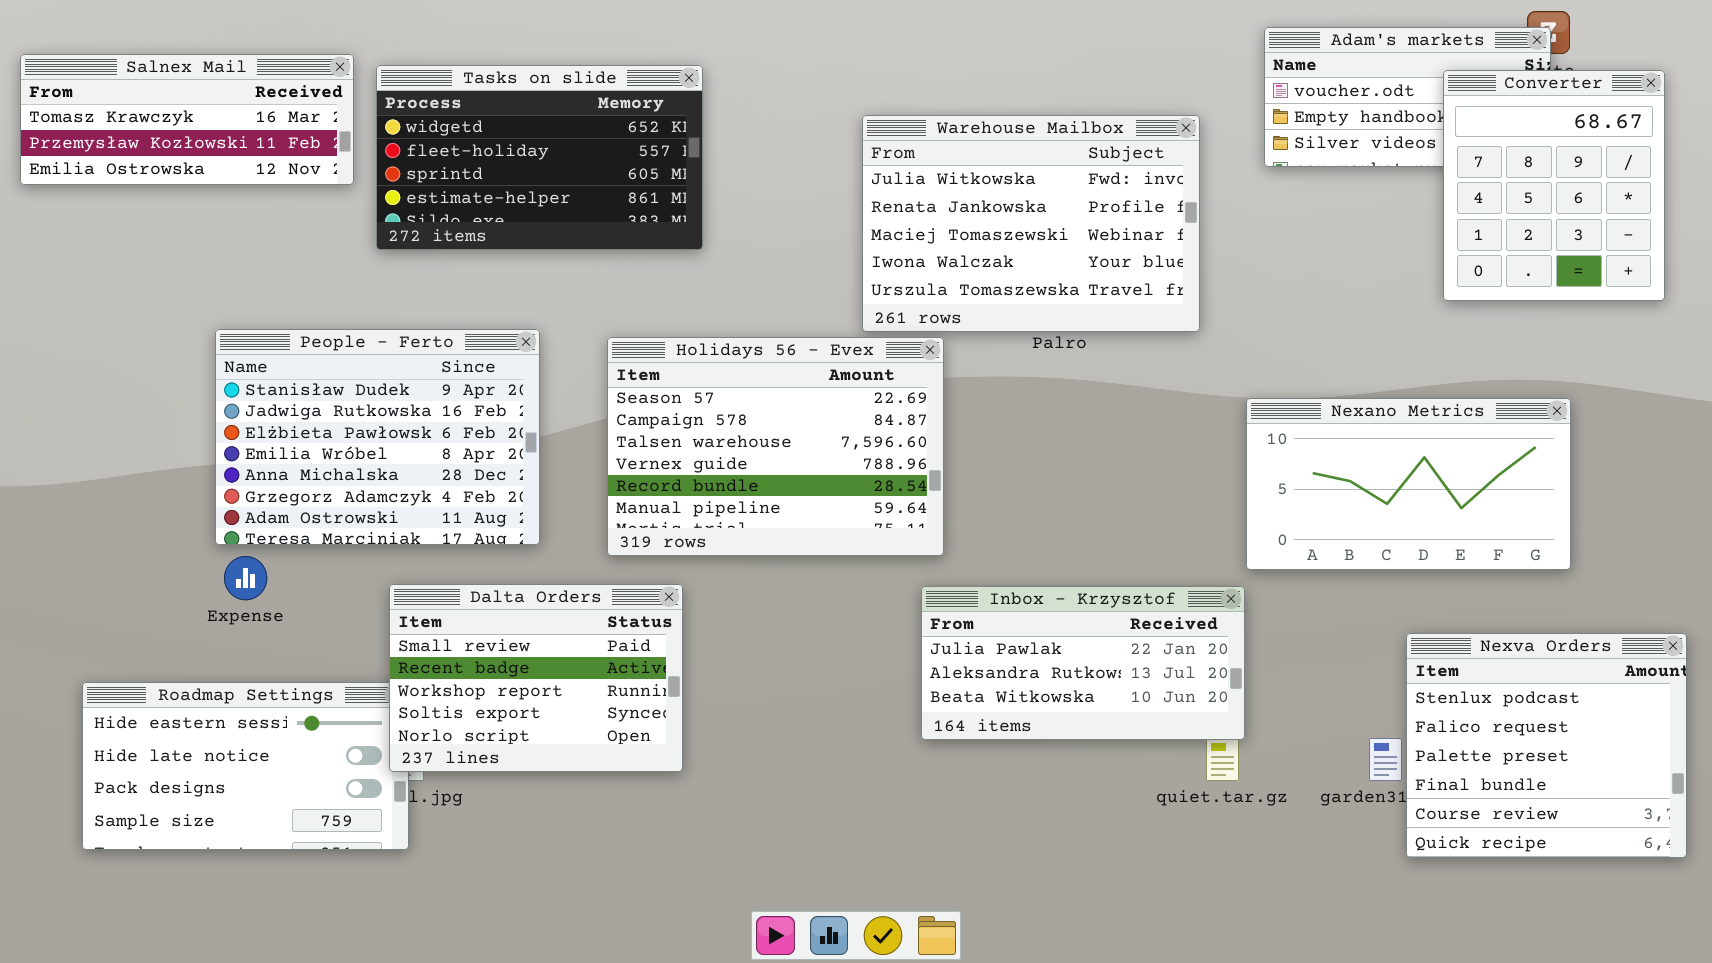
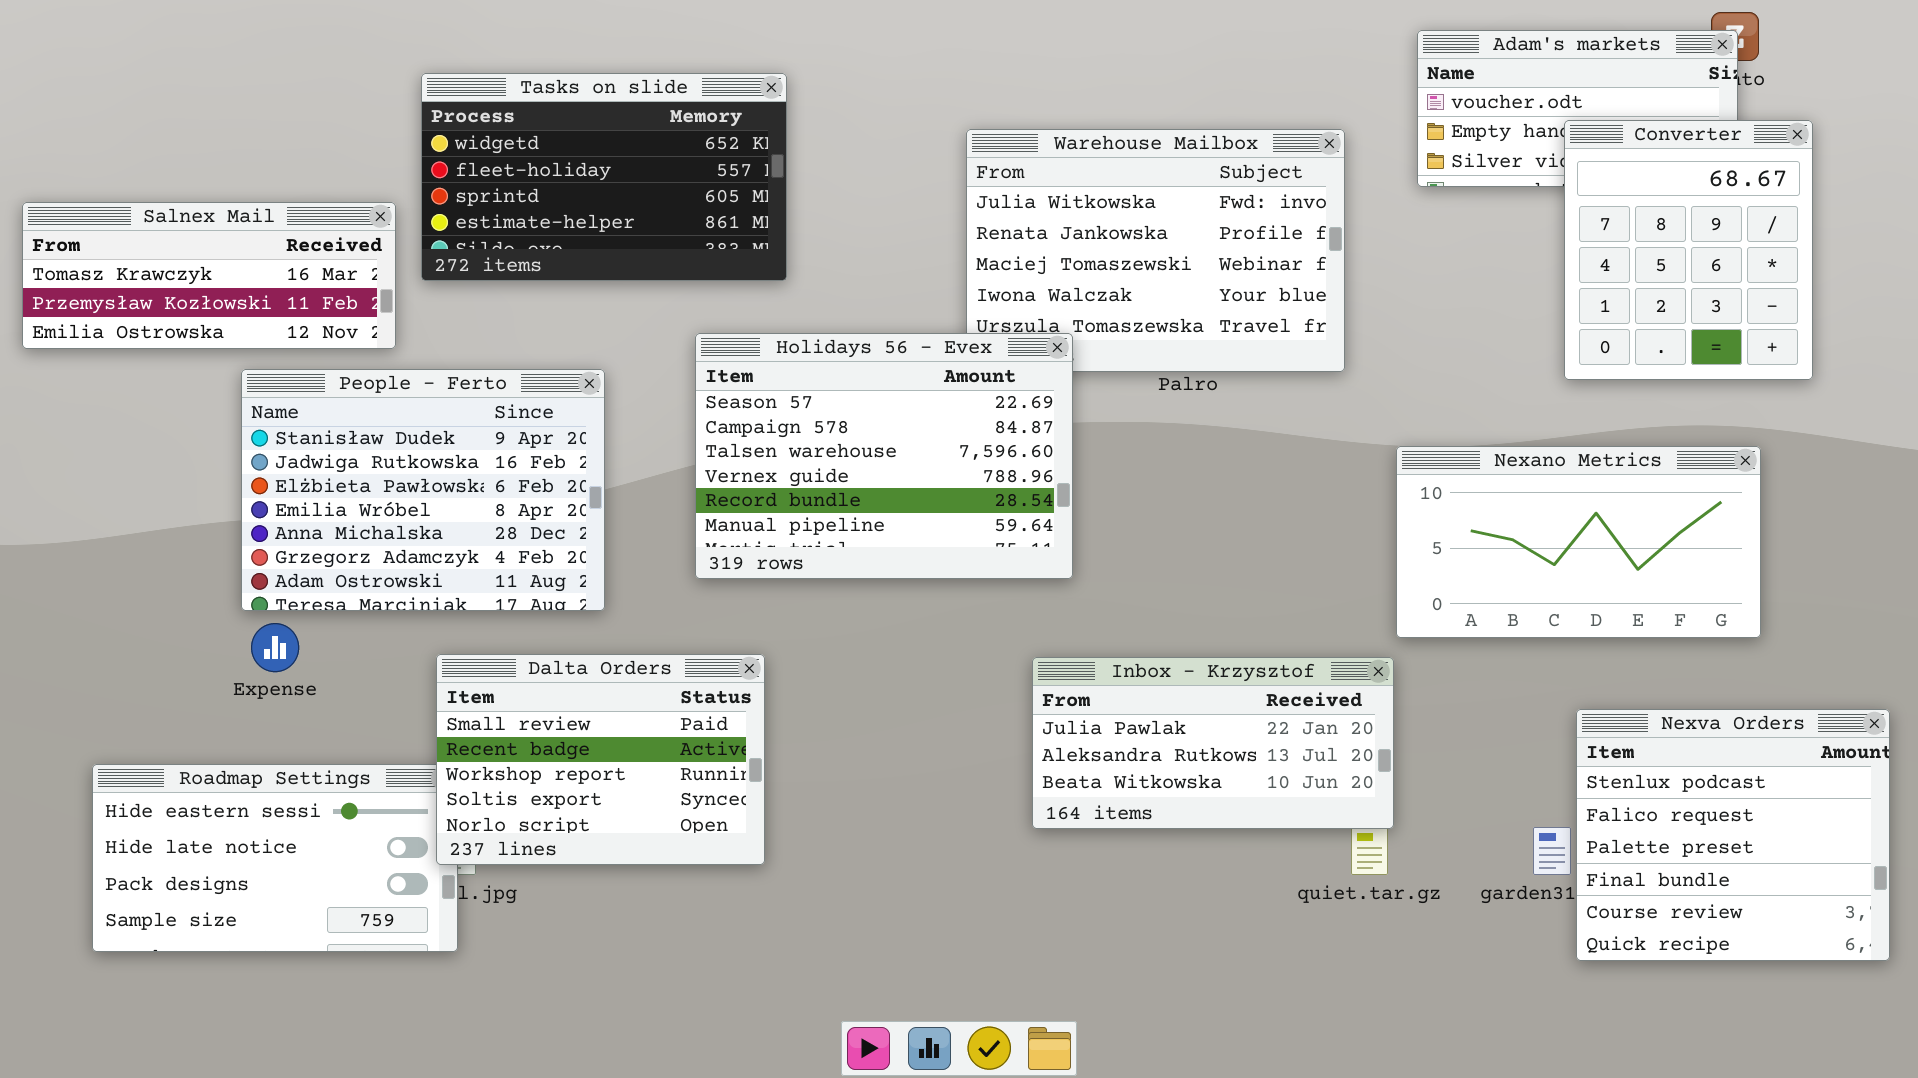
Salnex Mail: [20,54,354,185] -> [22,202,396,349], moved
Converter: [1443,70,1665,301] -> [1564,120,1813,380], moved
Holidays 56 - Evex: [607,337,944,556] -> [695,333,1073,579], moved

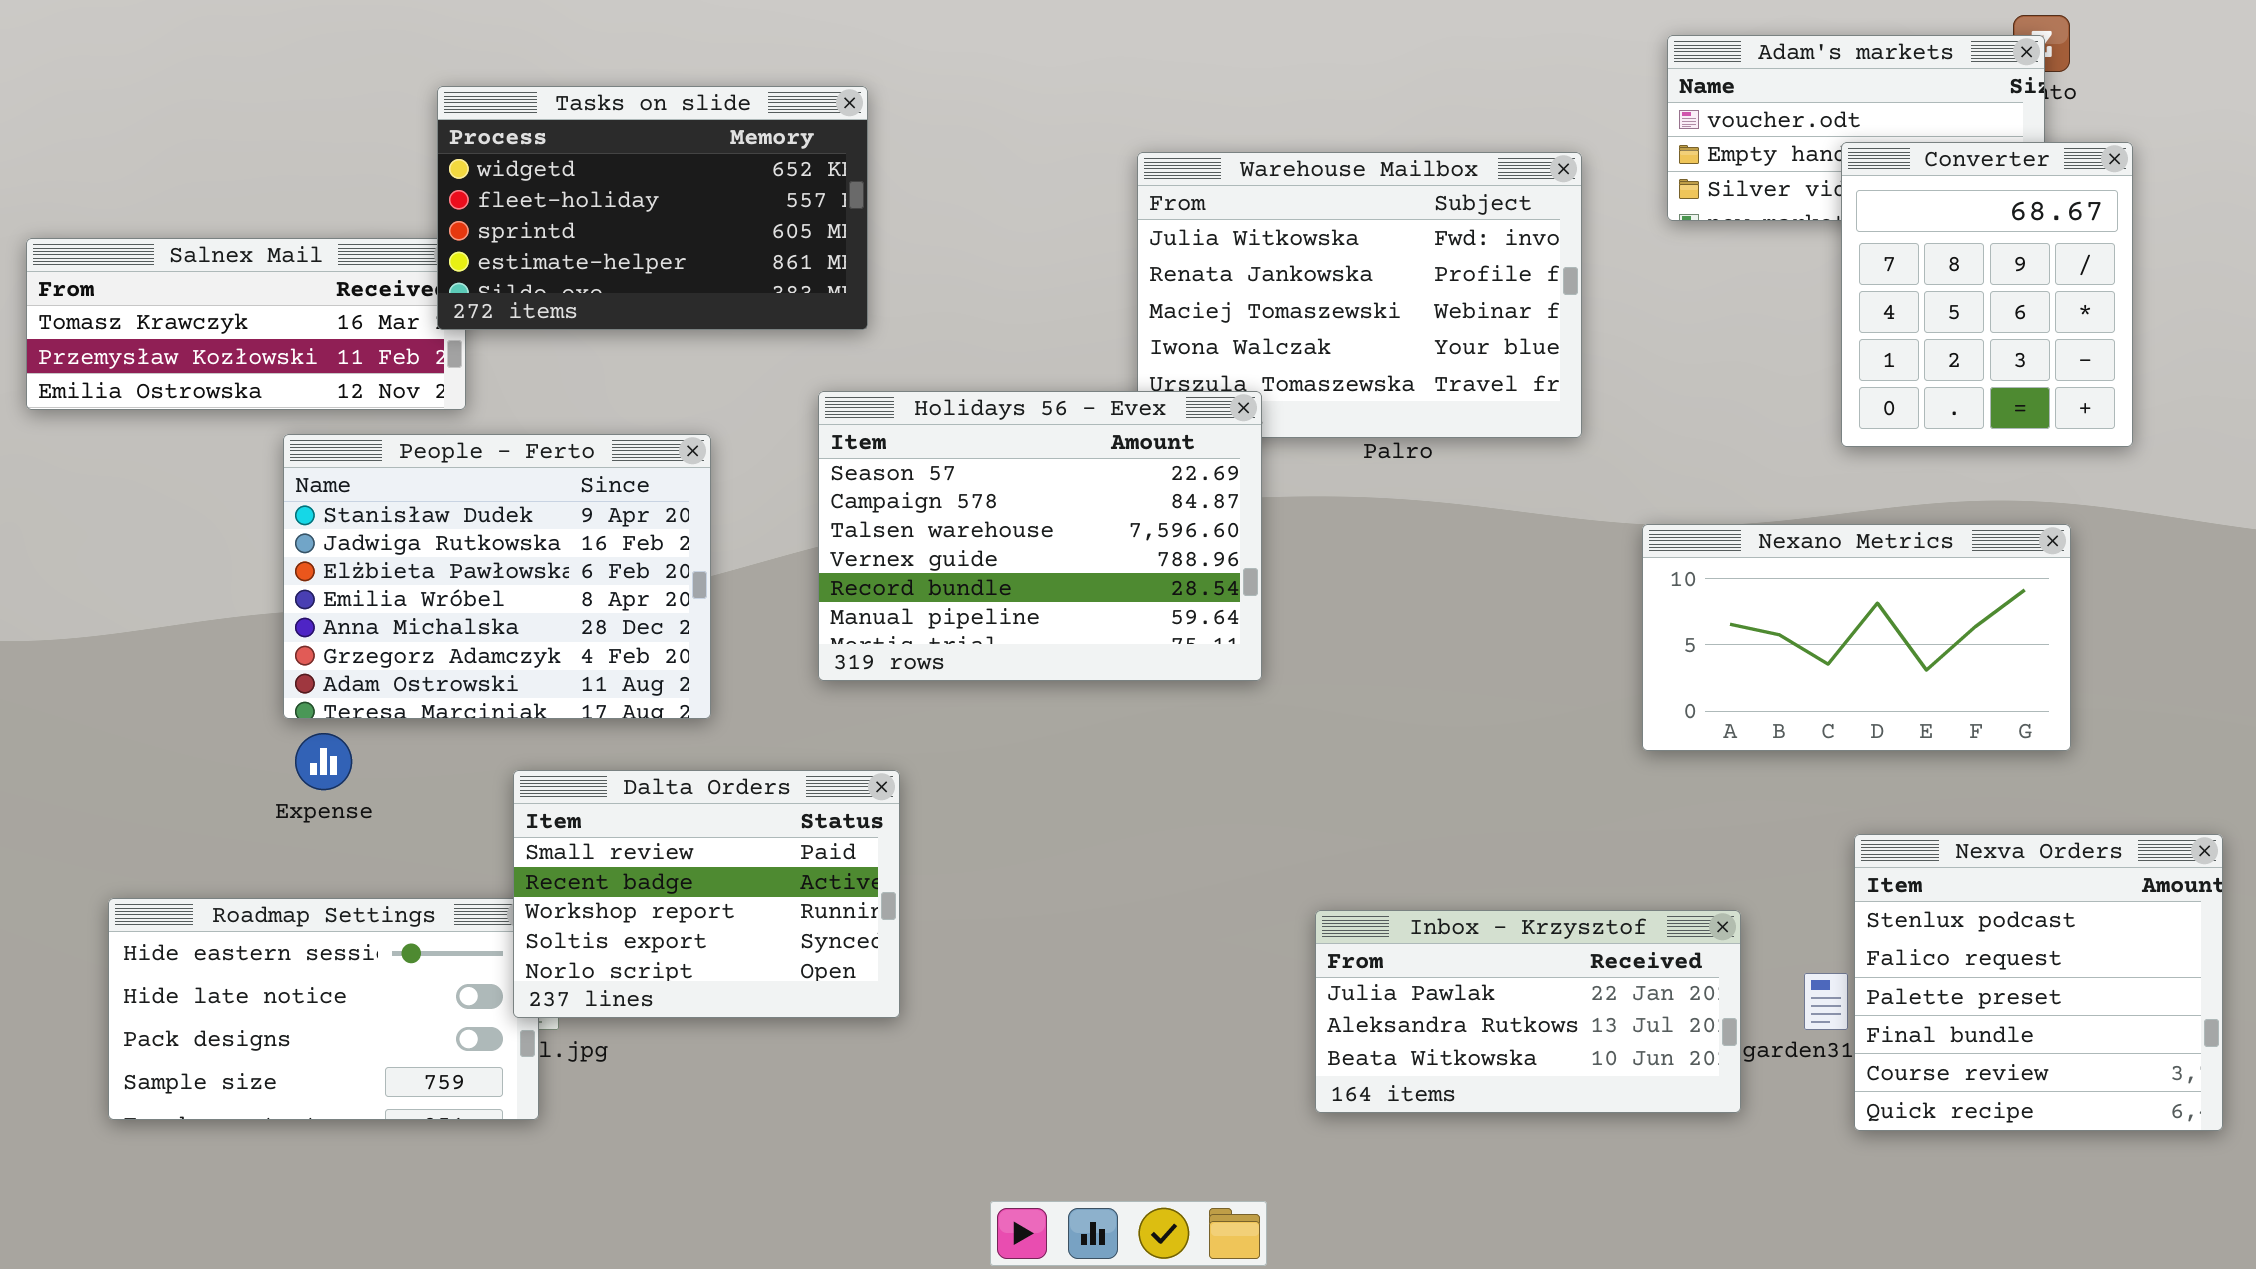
Tasks on slide: [421,73,787,281] -> [437,86,868,330], moved
Inbox - Krzysztof: [1032,657,1394,829] -> [1315,910,1741,1113], moved

